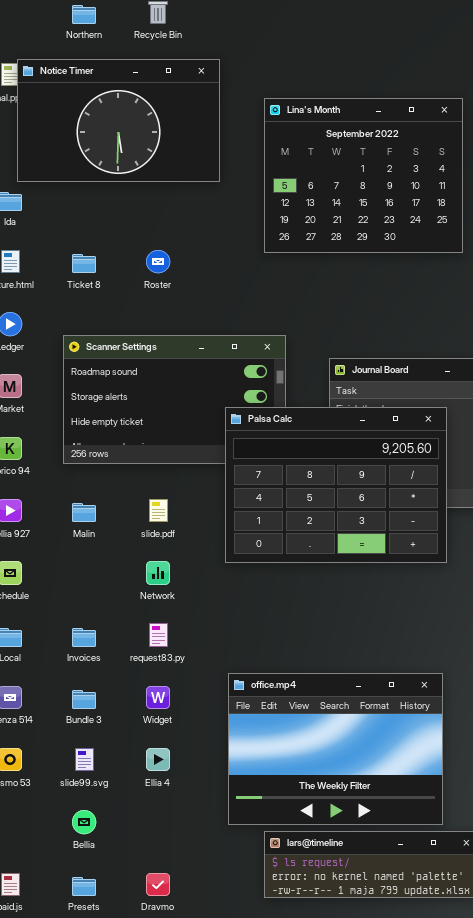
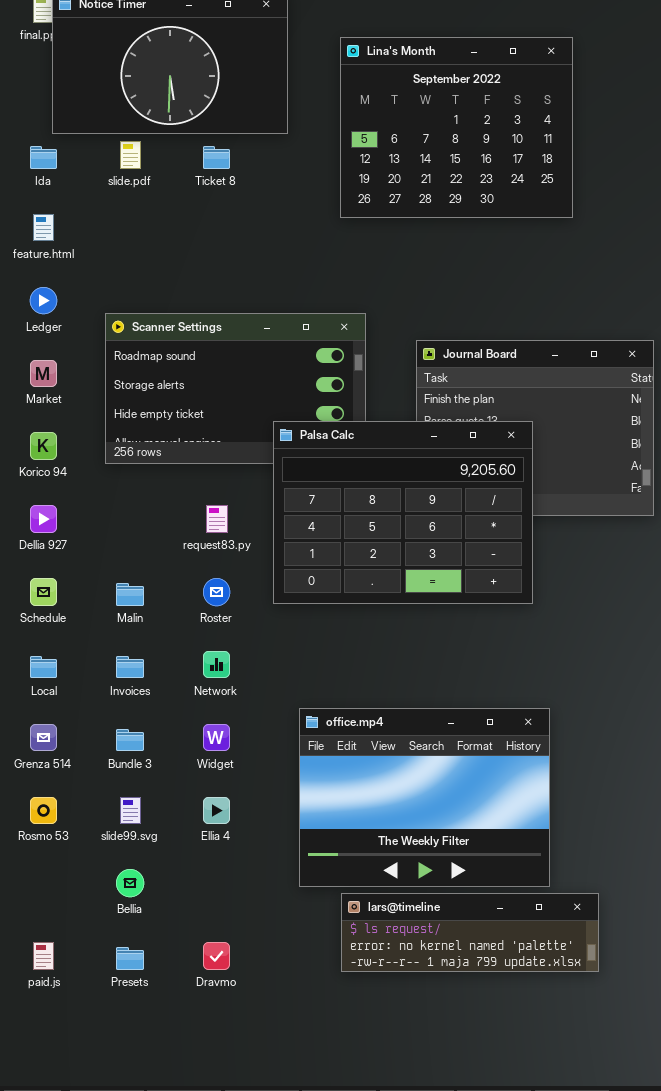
Roster: [146,250,170,273] -> [203,578,230,606], moved
Ticket 8: [72,254,96,273] -> [203,146,230,169], moved
Palsa Calc: [225,407,447,563] -> [273,421,533,604], moved
slide.pdf: [149,499,168,522] -> [120,141,141,169], moved
Malin: [72,503,96,522] -> [116,583,144,606], moved
Network: [146,561,170,585] -> [203,651,230,678], moved
request83.py: [149,623,168,647] -> [206,505,228,533], moved

